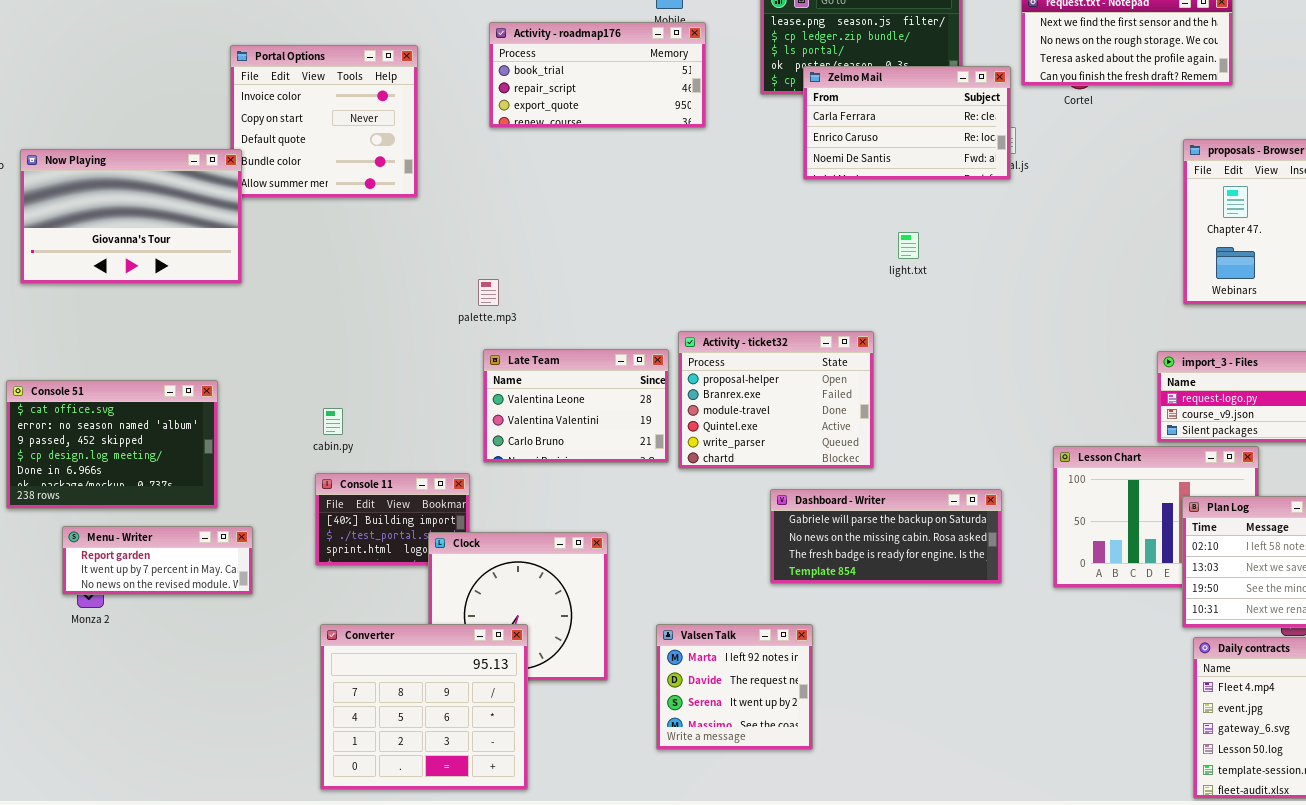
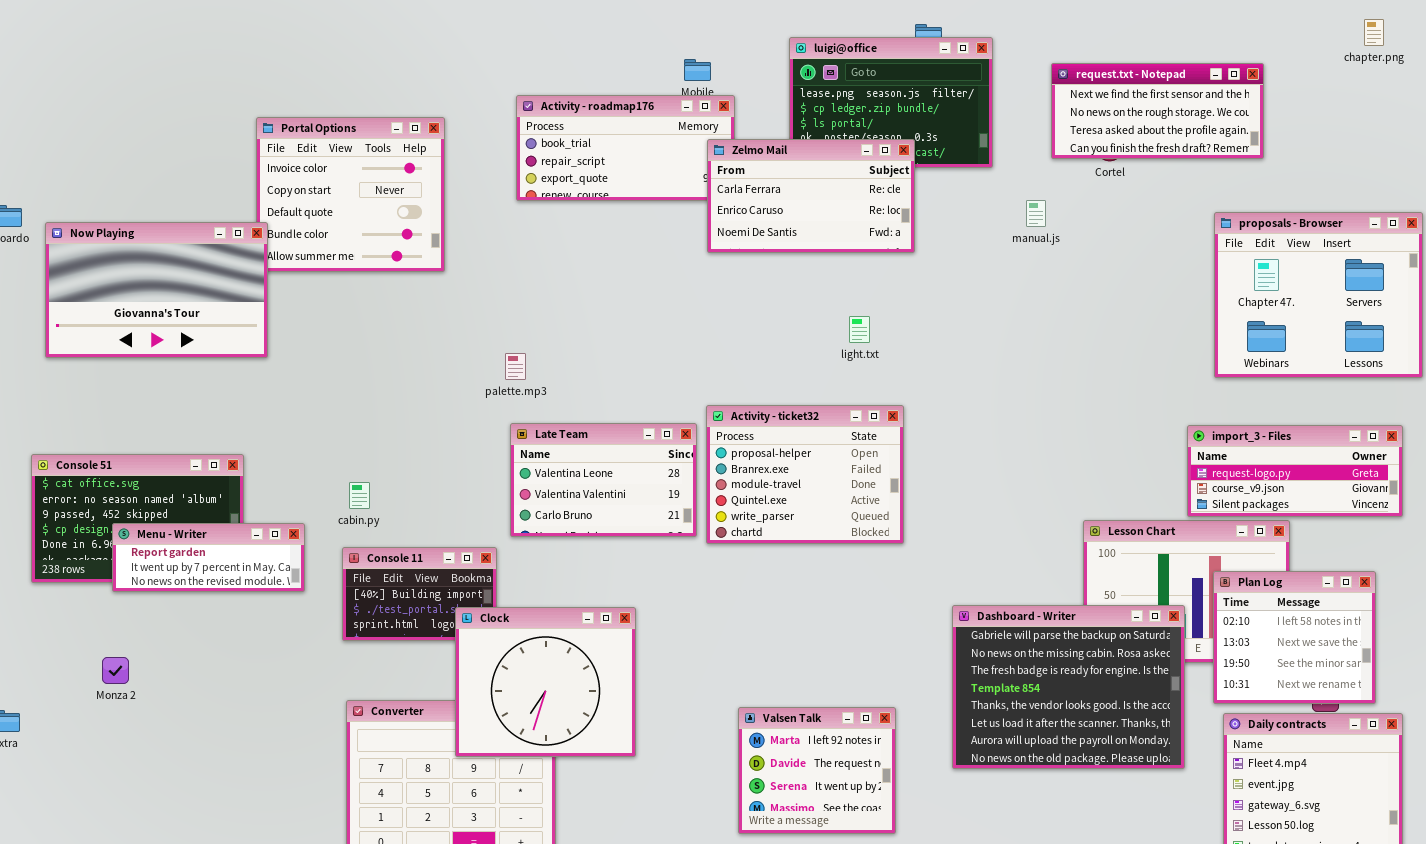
Zelmo Mail: [803,66,1011,180] -> [707,139,915,253], moved
light.txt: [898,232,919,259] -> [849,316,870,343], moved
Dashboard - Writer: [770,489,1002,584] -> [952,605,1185,769], moved, resized
Menu - Writer: [62,526,253,595] -> [112,523,305,592], moved
Clock: [428,532,608,681] -> [455,607,636,757], raised
Valsen Talk: [656,624,813,750] -> [738,707,896,834], moved

